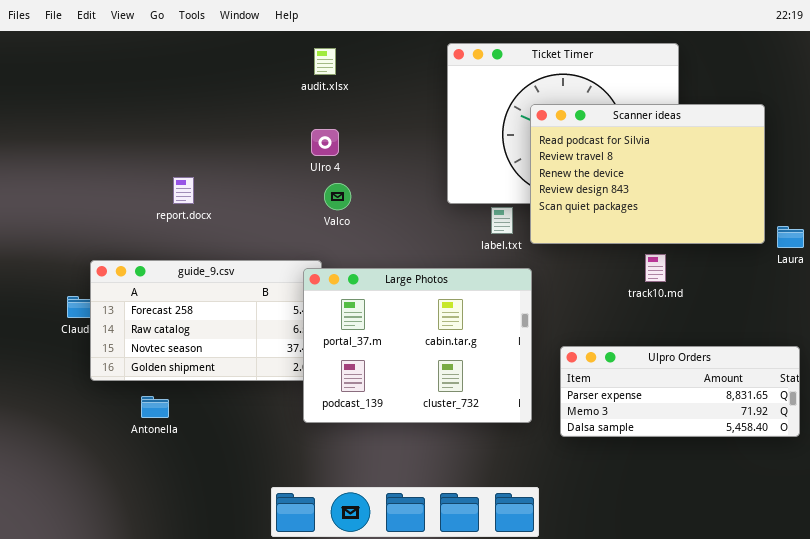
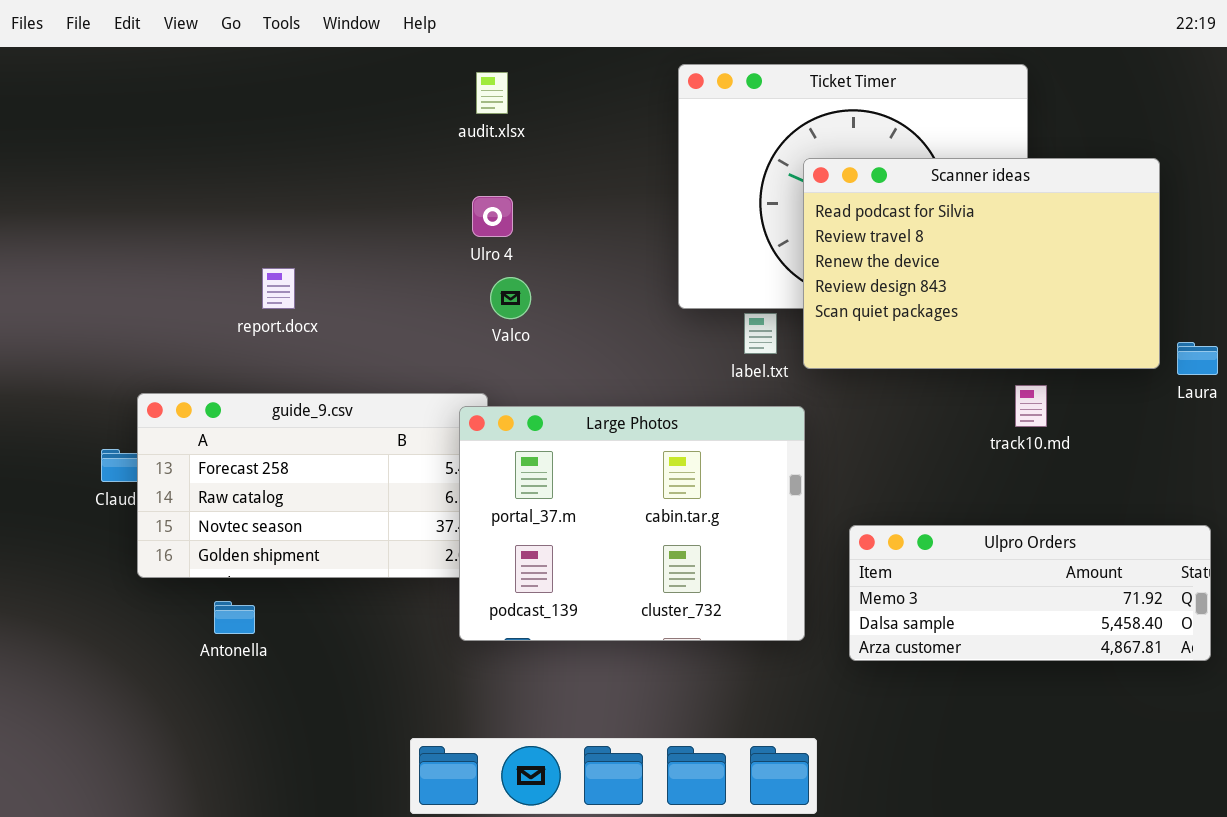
track10.md: [645,254,666,282] -> [1015,385,1047,427], moved
Ulpro Orders: [560,346,800,437] -> [849,525,1211,661], scrolled down 1 row

